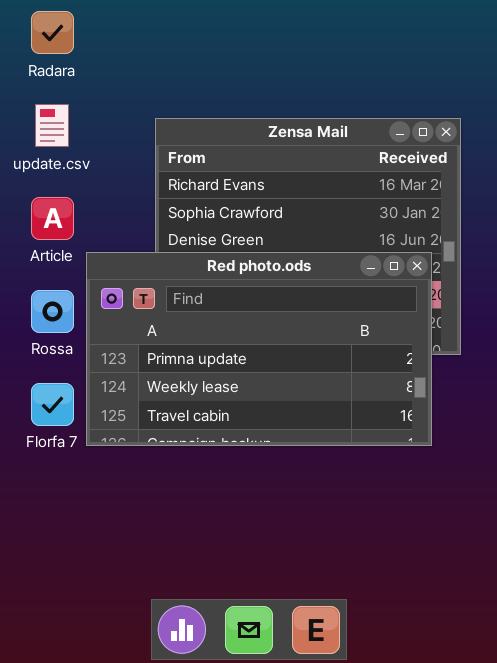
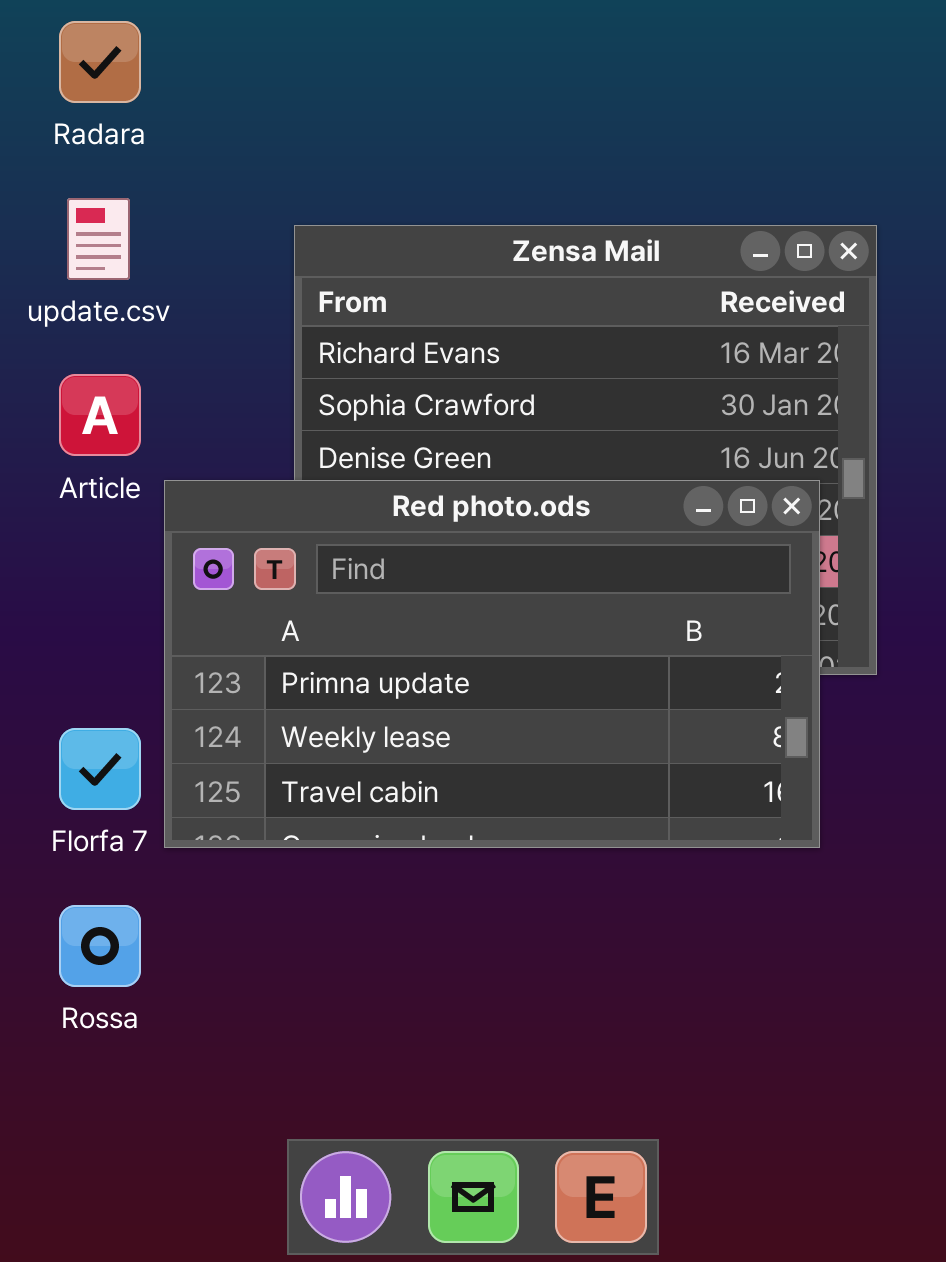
Rossa: [31,290,74,333] -> [59,905,141,987], moved

